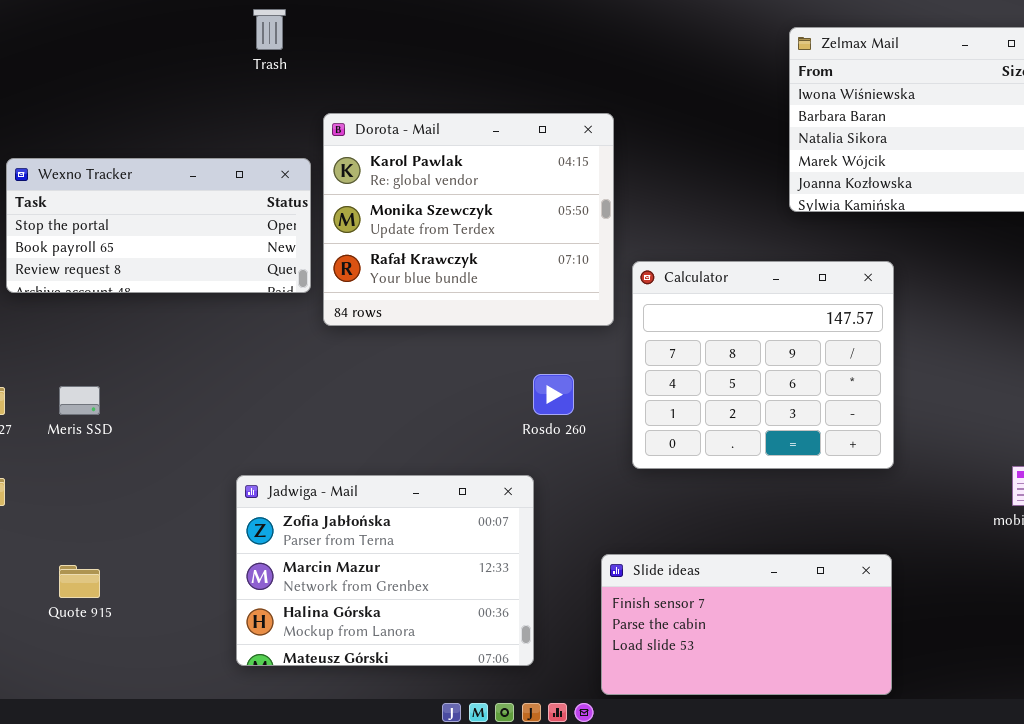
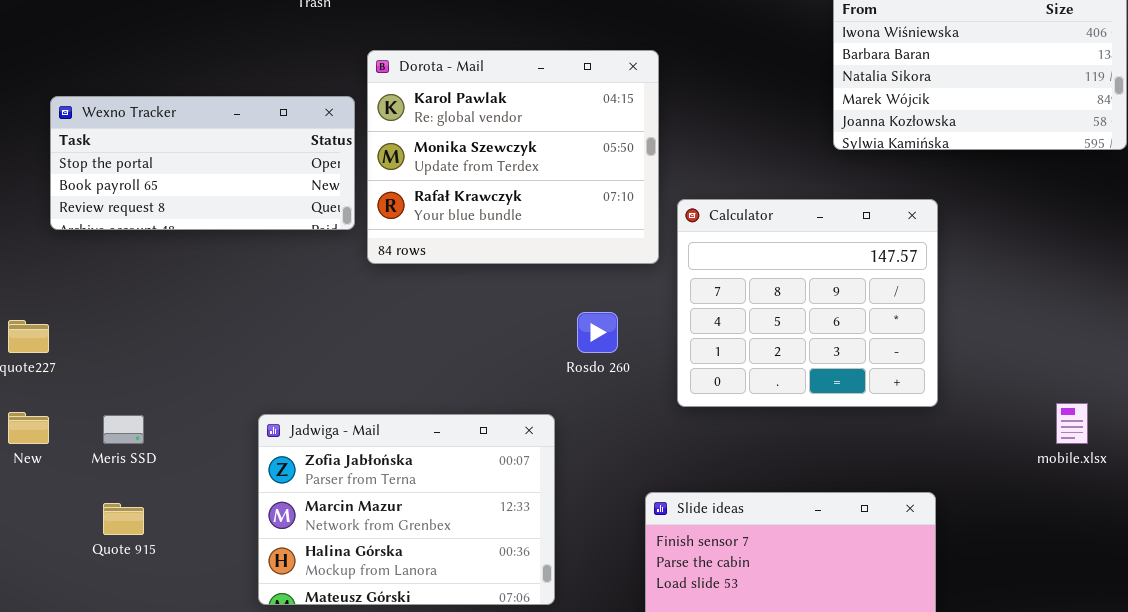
Meris SSD: [59,386,100,415] -> [103,415,144,444], moved
Jadwiga - Mail: [236,475,534,666] -> [258,414,555,605], moved

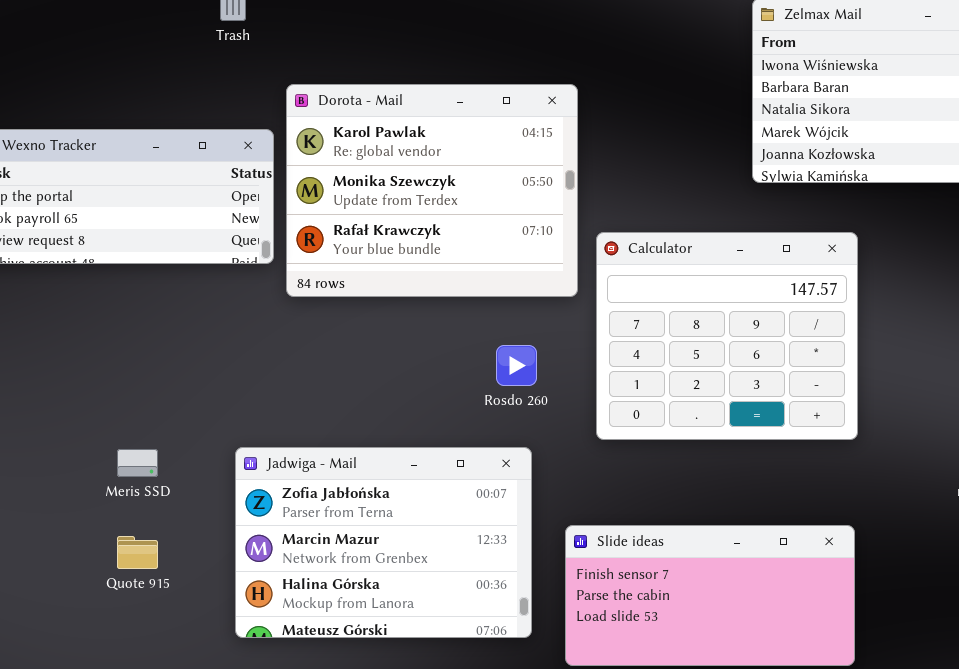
Jadwiga - Mail: [258,414,555,605] -> [235,447,532,638], moved
Meris SSD: [103,415,144,444] -> [117,449,158,477], moved
Quote 915: [103,503,144,535] -> [117,536,158,569], moved

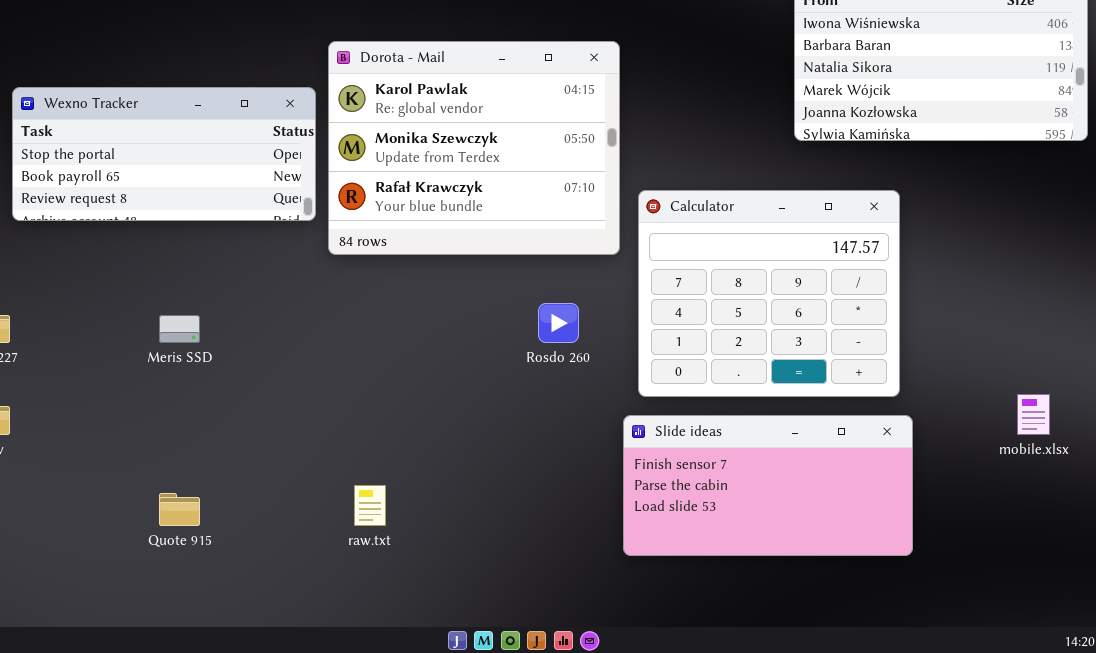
Jadwiga - Mail: [235,447,532,638] -> none, closed
Meris SSD: [117,449,158,477] -> [159,315,200,343], moved
Slide ideas: [565,525,855,666] -> [623,415,913,556], moved

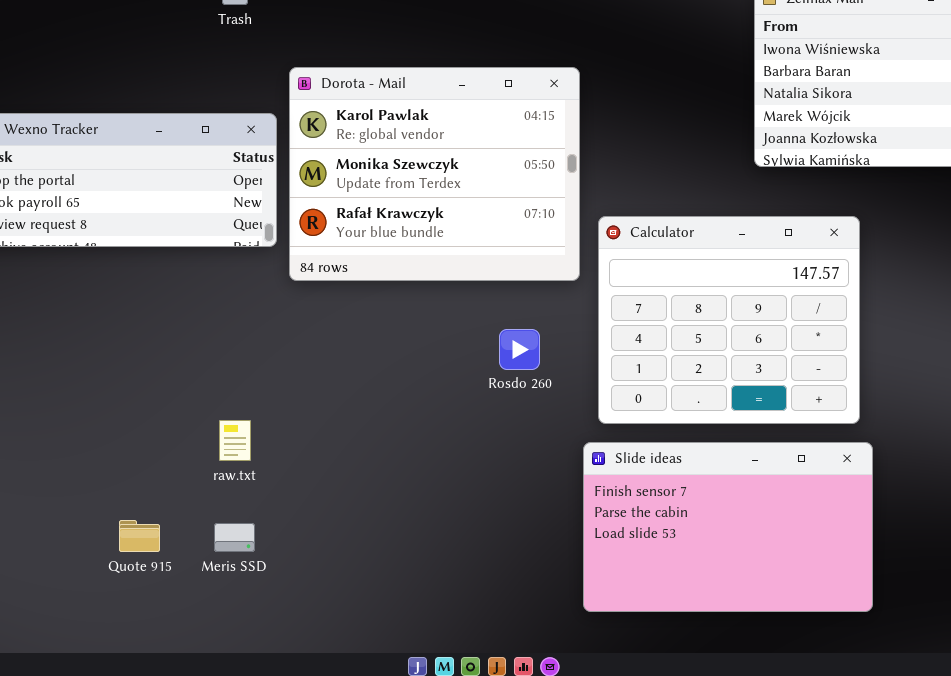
Meris SSD: [159,315,200,343] -> [214,523,255,552], moved
Slide ideas: [623,415,913,556] -> [583,442,873,612], resized
raw.txt: [354,485,386,526] -> [219,420,251,461], moved

